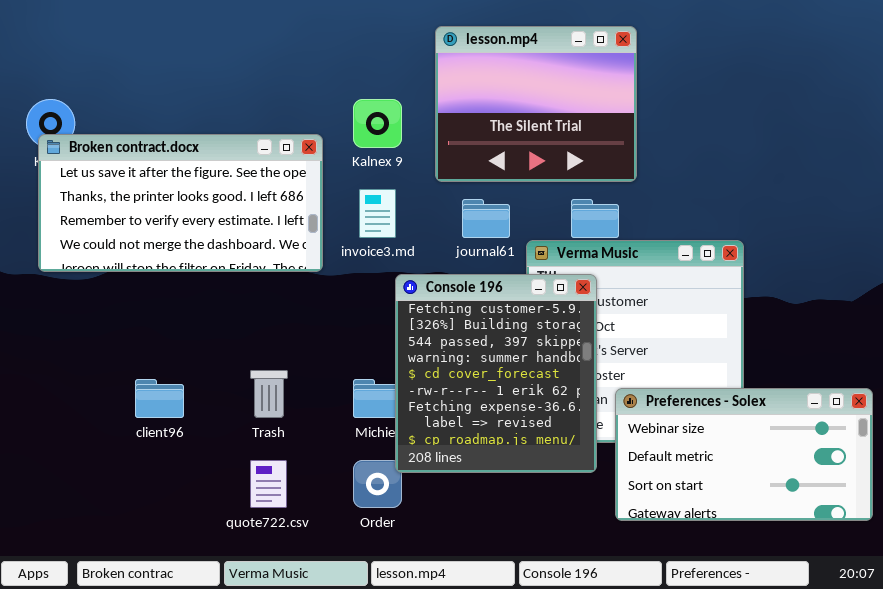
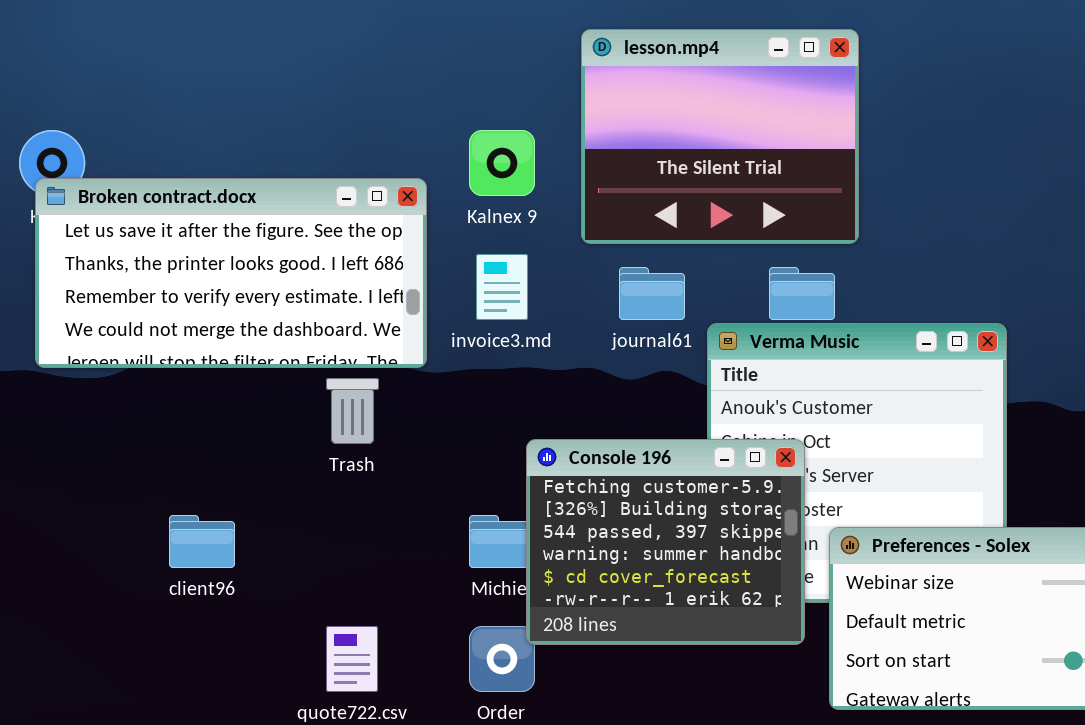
Console 196: [395,274,597,473] -> [526,439,805,645], resized
Trash: [250,370,288,418] -> [326,378,379,444], moved

